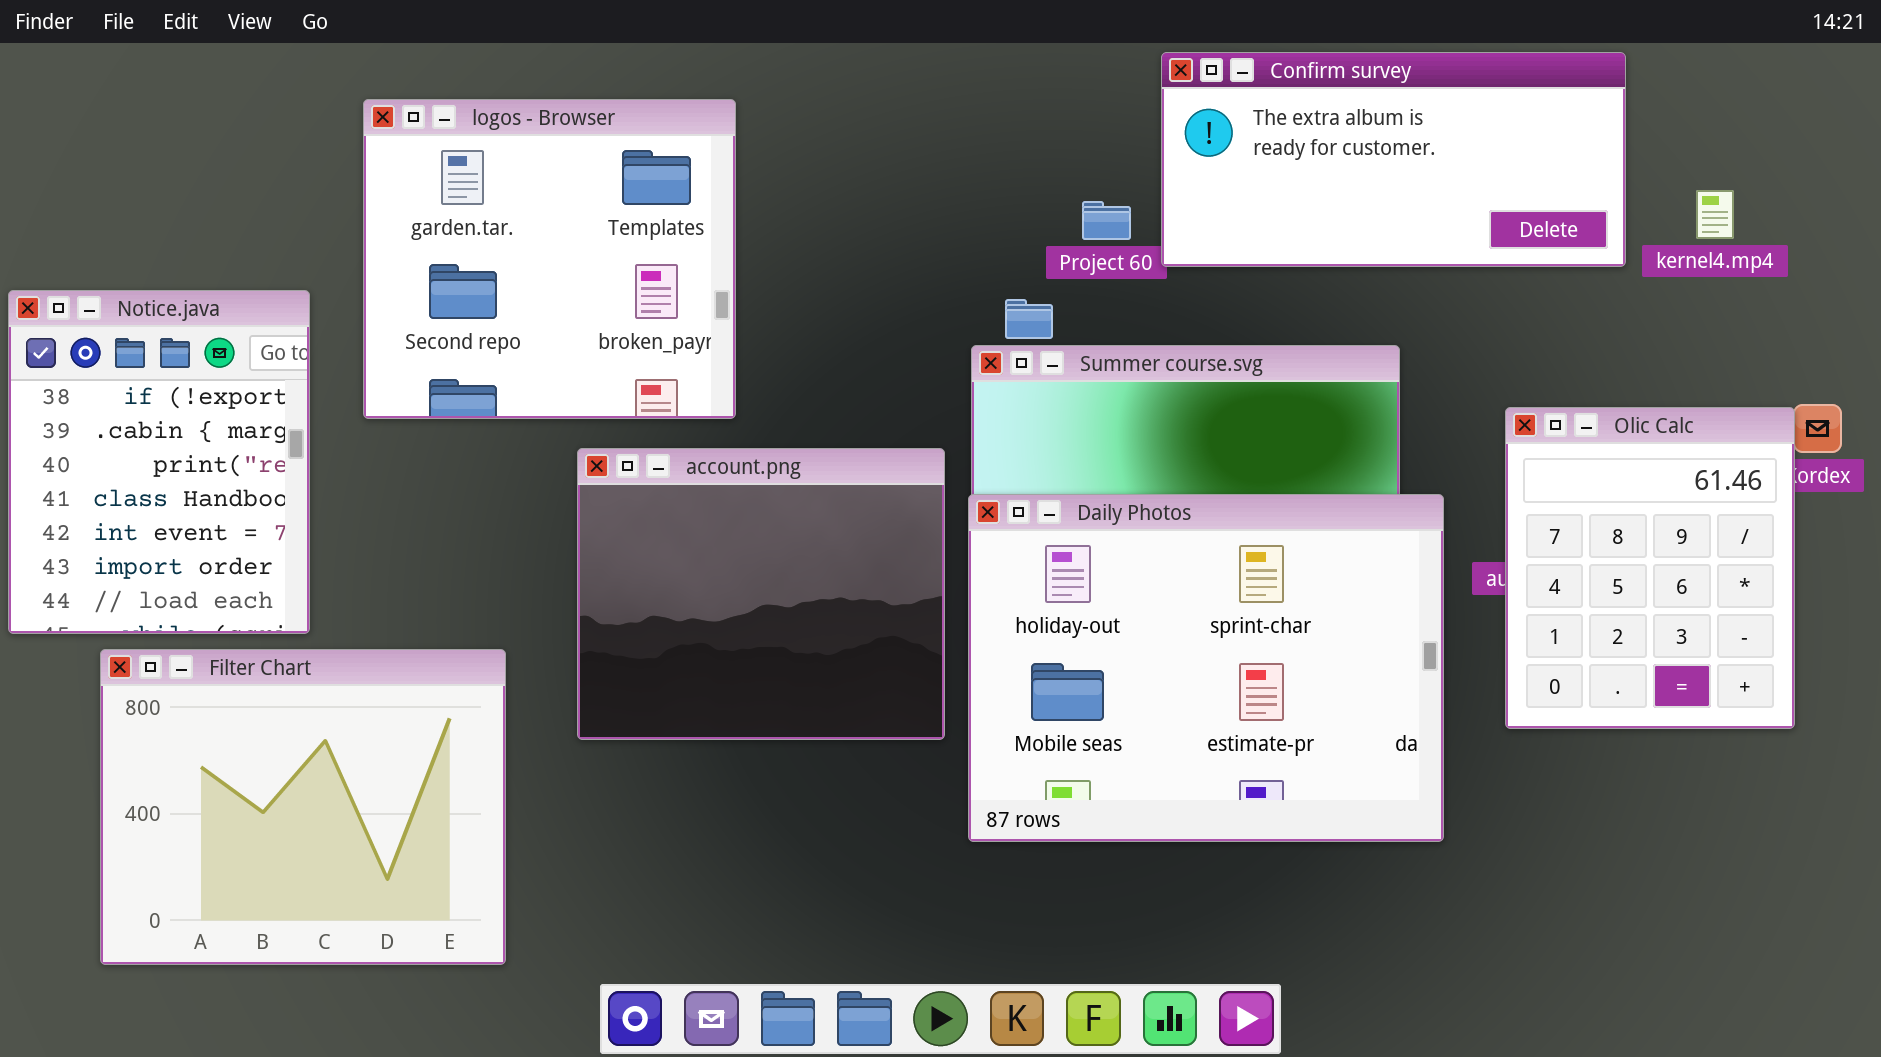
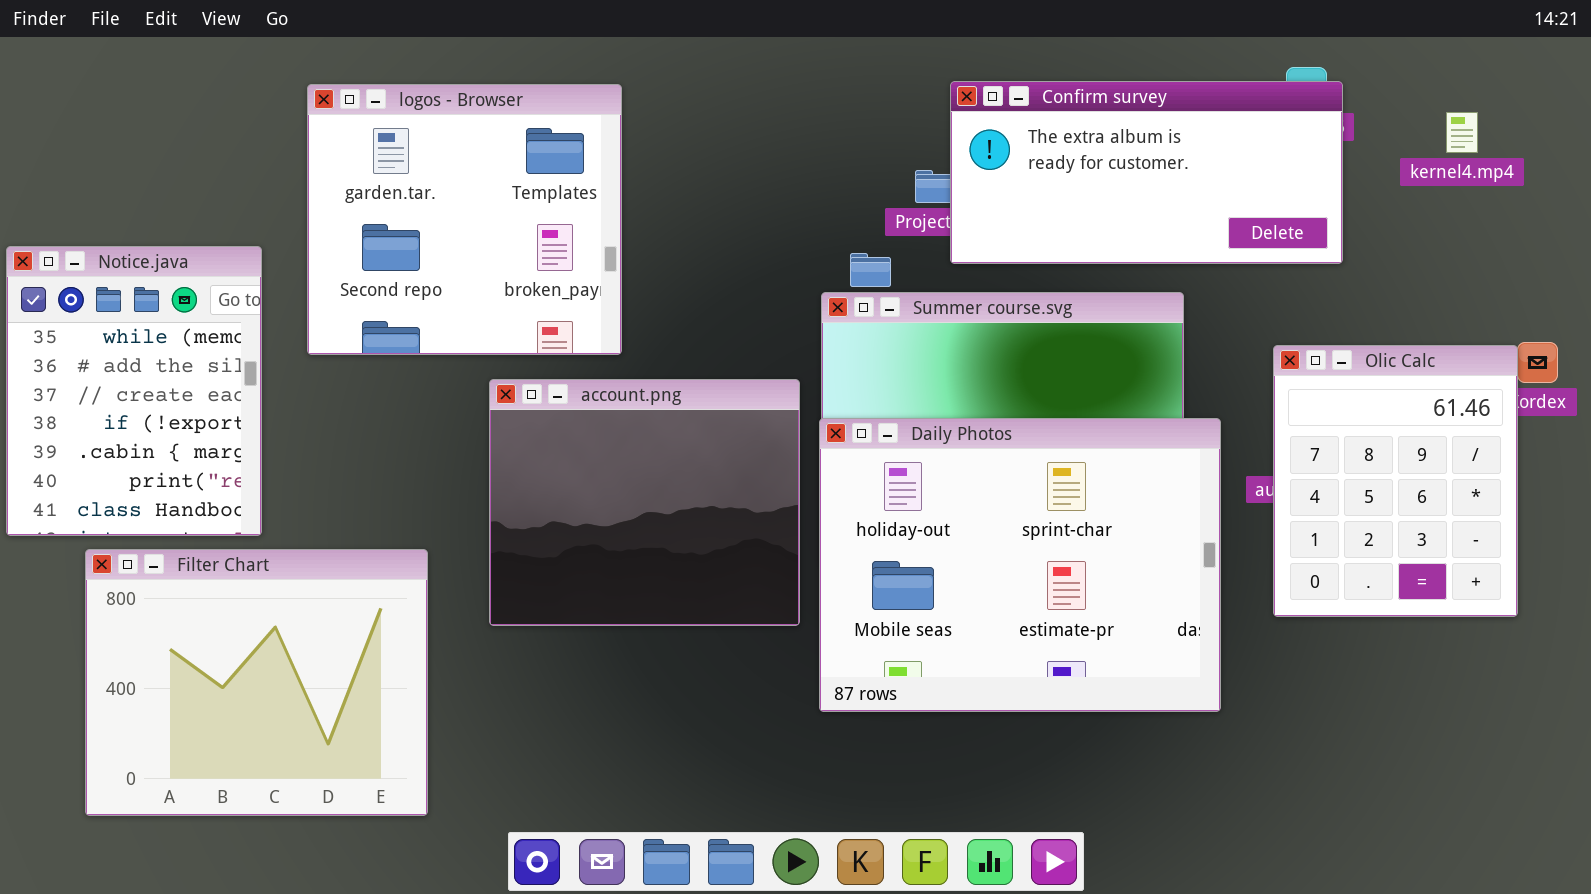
Confirm survey: [1161,52,1626,267] -> [950,81,1343,264], moved
kernel4.mp4: [1696,190,1734,239] -> [1446,112,1478,153], moved
Notice.java: [8,290,310,634] -> [6,246,262,536], scrolled up 3 rows

